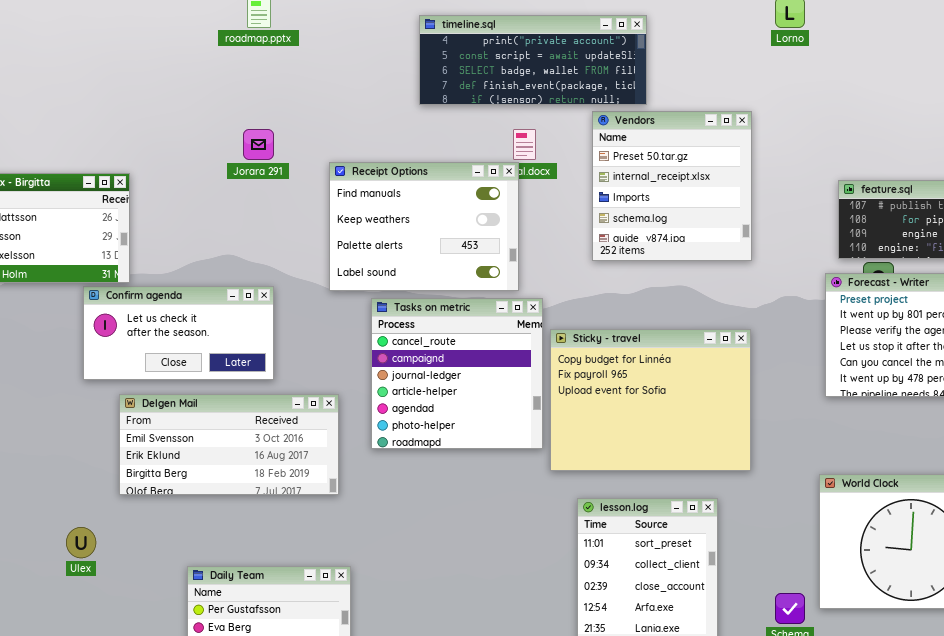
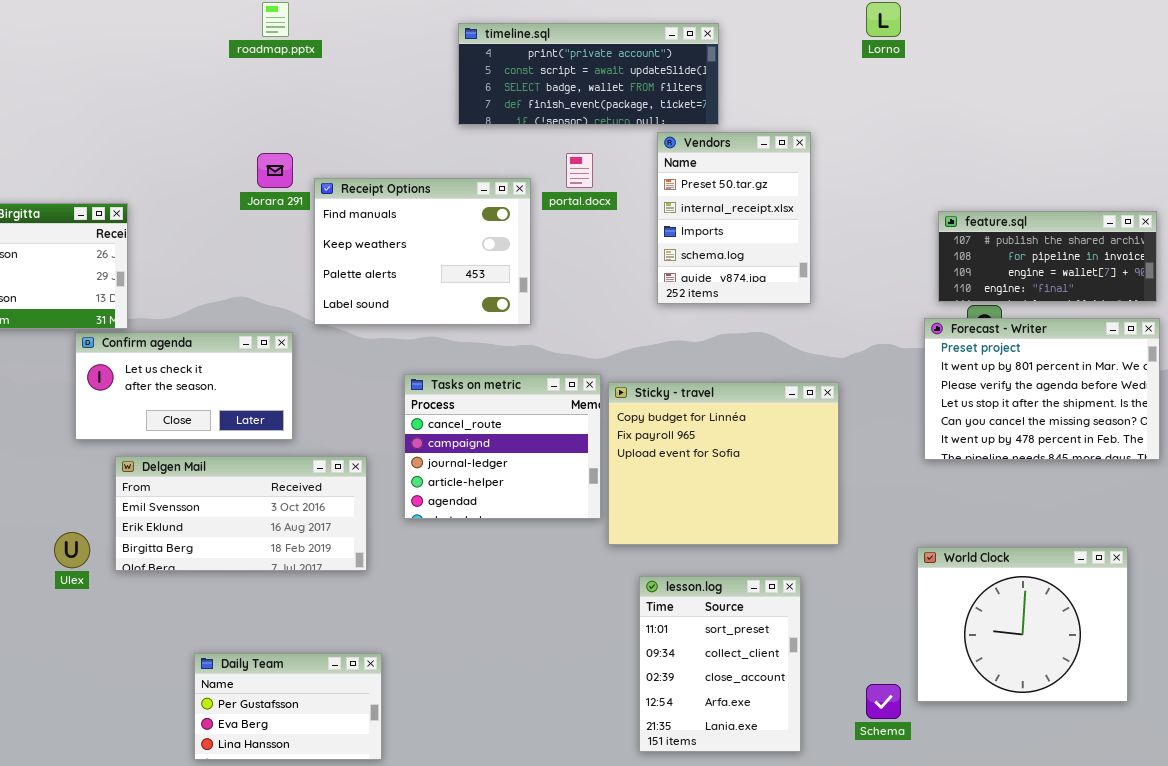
Vendors: [592,111,752,261] -> [657,132,811,304], resized
Receipt Options: [329,162,519,291] -> [314,178,531,325], moved
Tasks on metric: [371,298,543,449] -> [404,374,601,519], resized
Ulex: [66,527,96,558] -> [54,532,90,568], moved

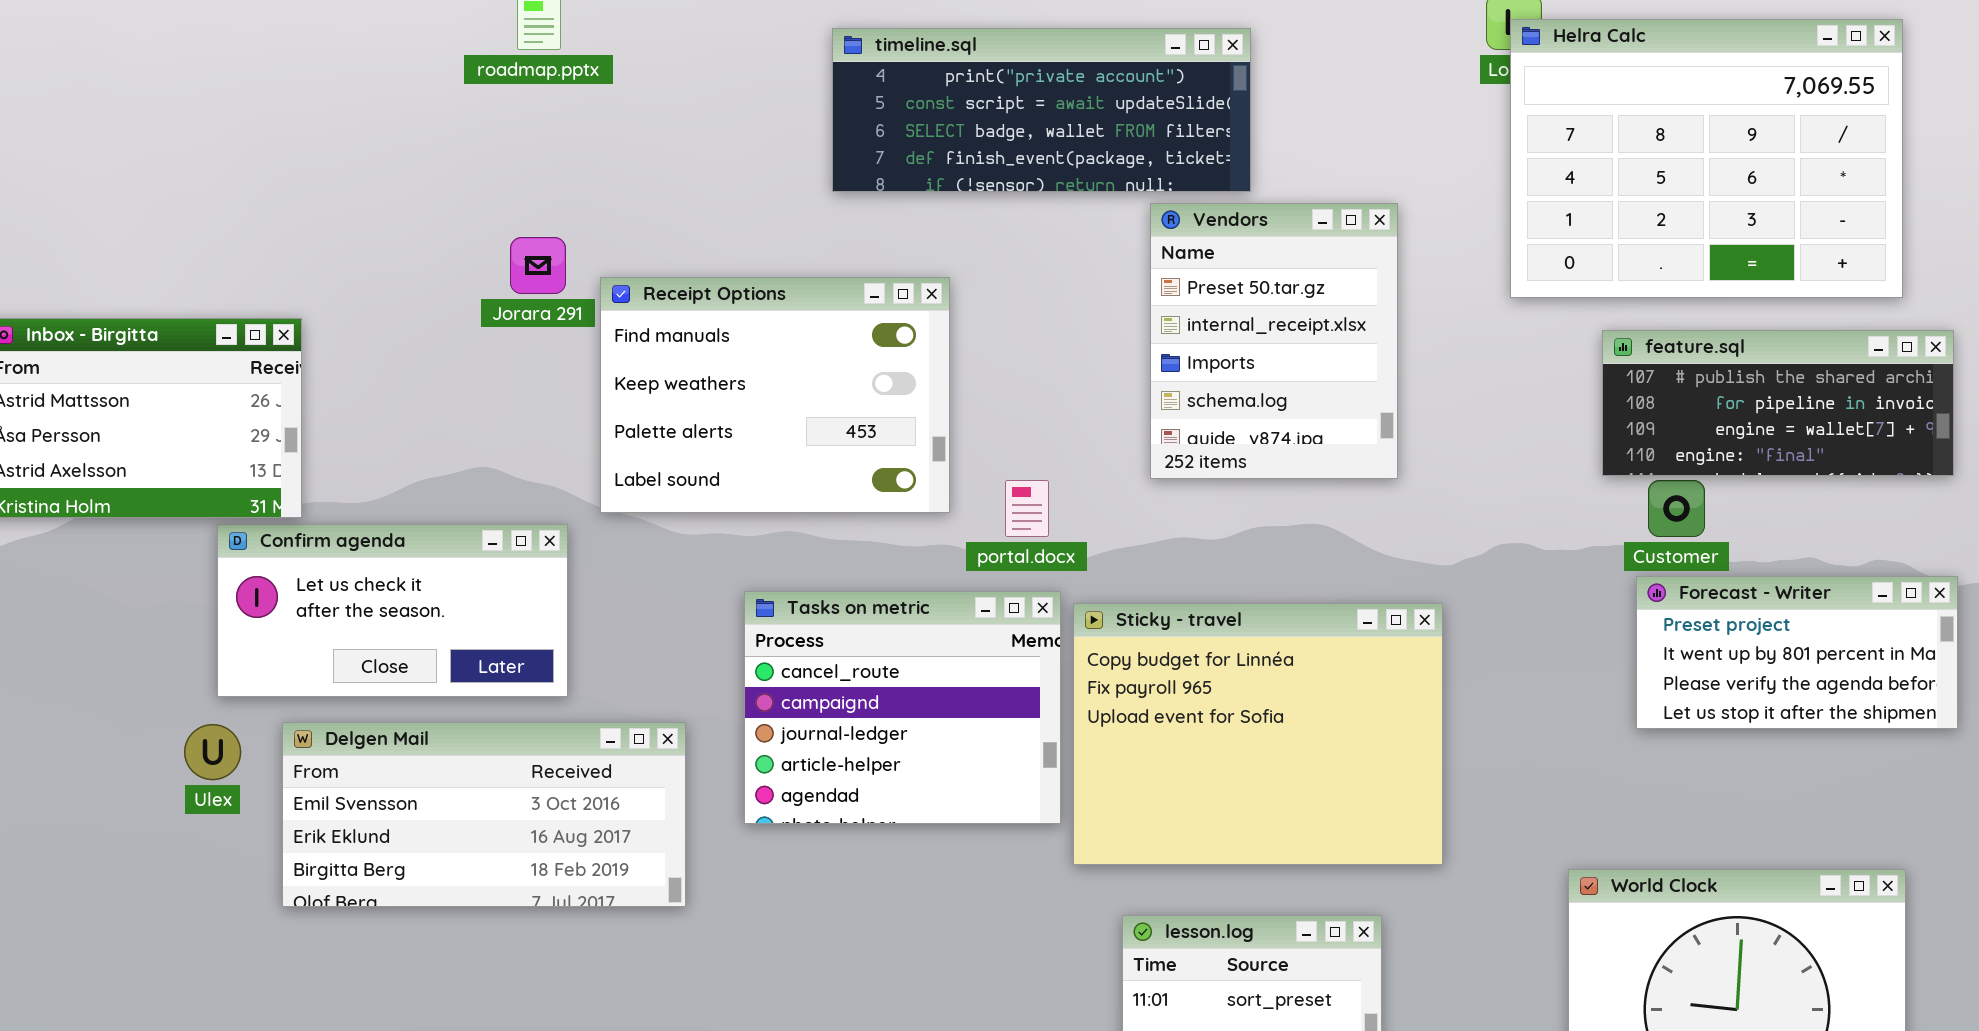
Helra Calc: none -> [1510,19,1903,298], opened
portal.docx: [566,153,593,188] -> [1005,480,1049,537], moved
Forecast - Writer: [924,318,1160,460] -> [1636,576,1958,729], resized
Ulex: [54,532,90,568] -> [184,724,241,780], moved

